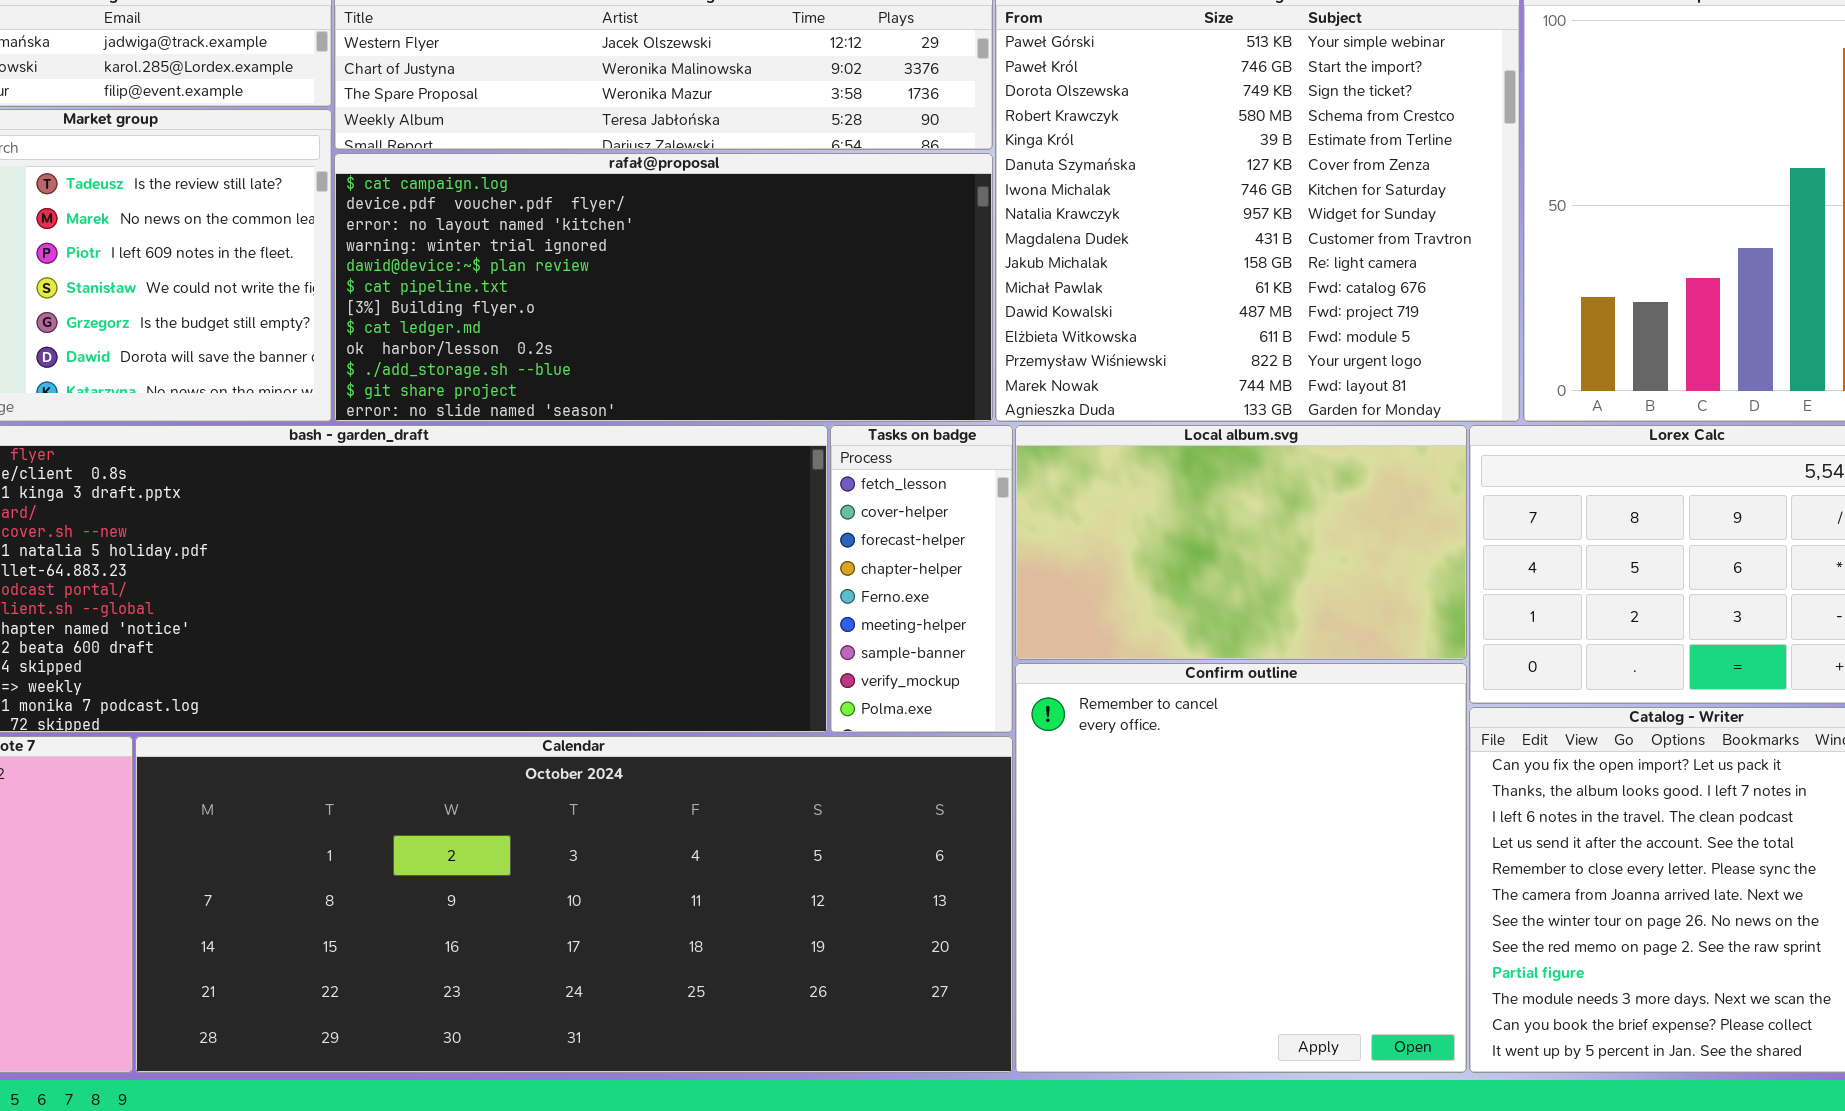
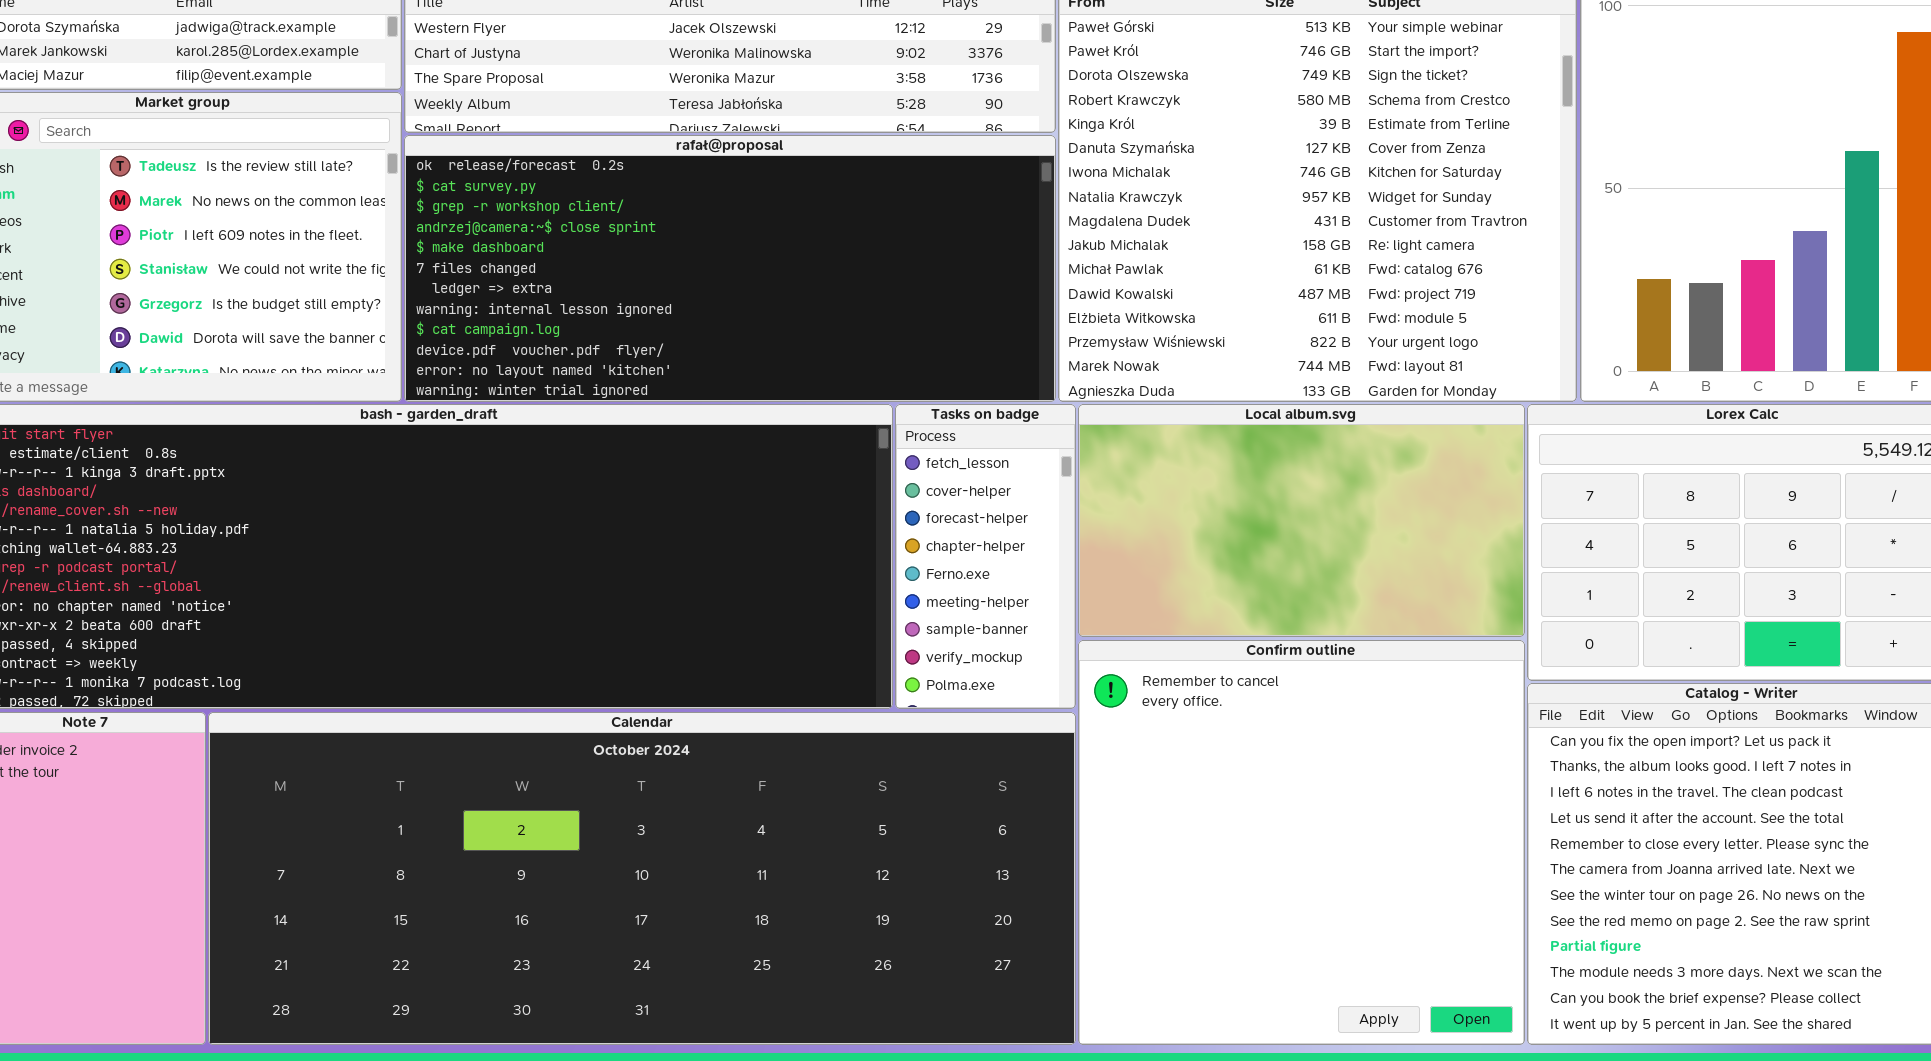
rafał@proposal: [334,153,993,422] -> [404,135,1056,402], scrolled up 8 rows

